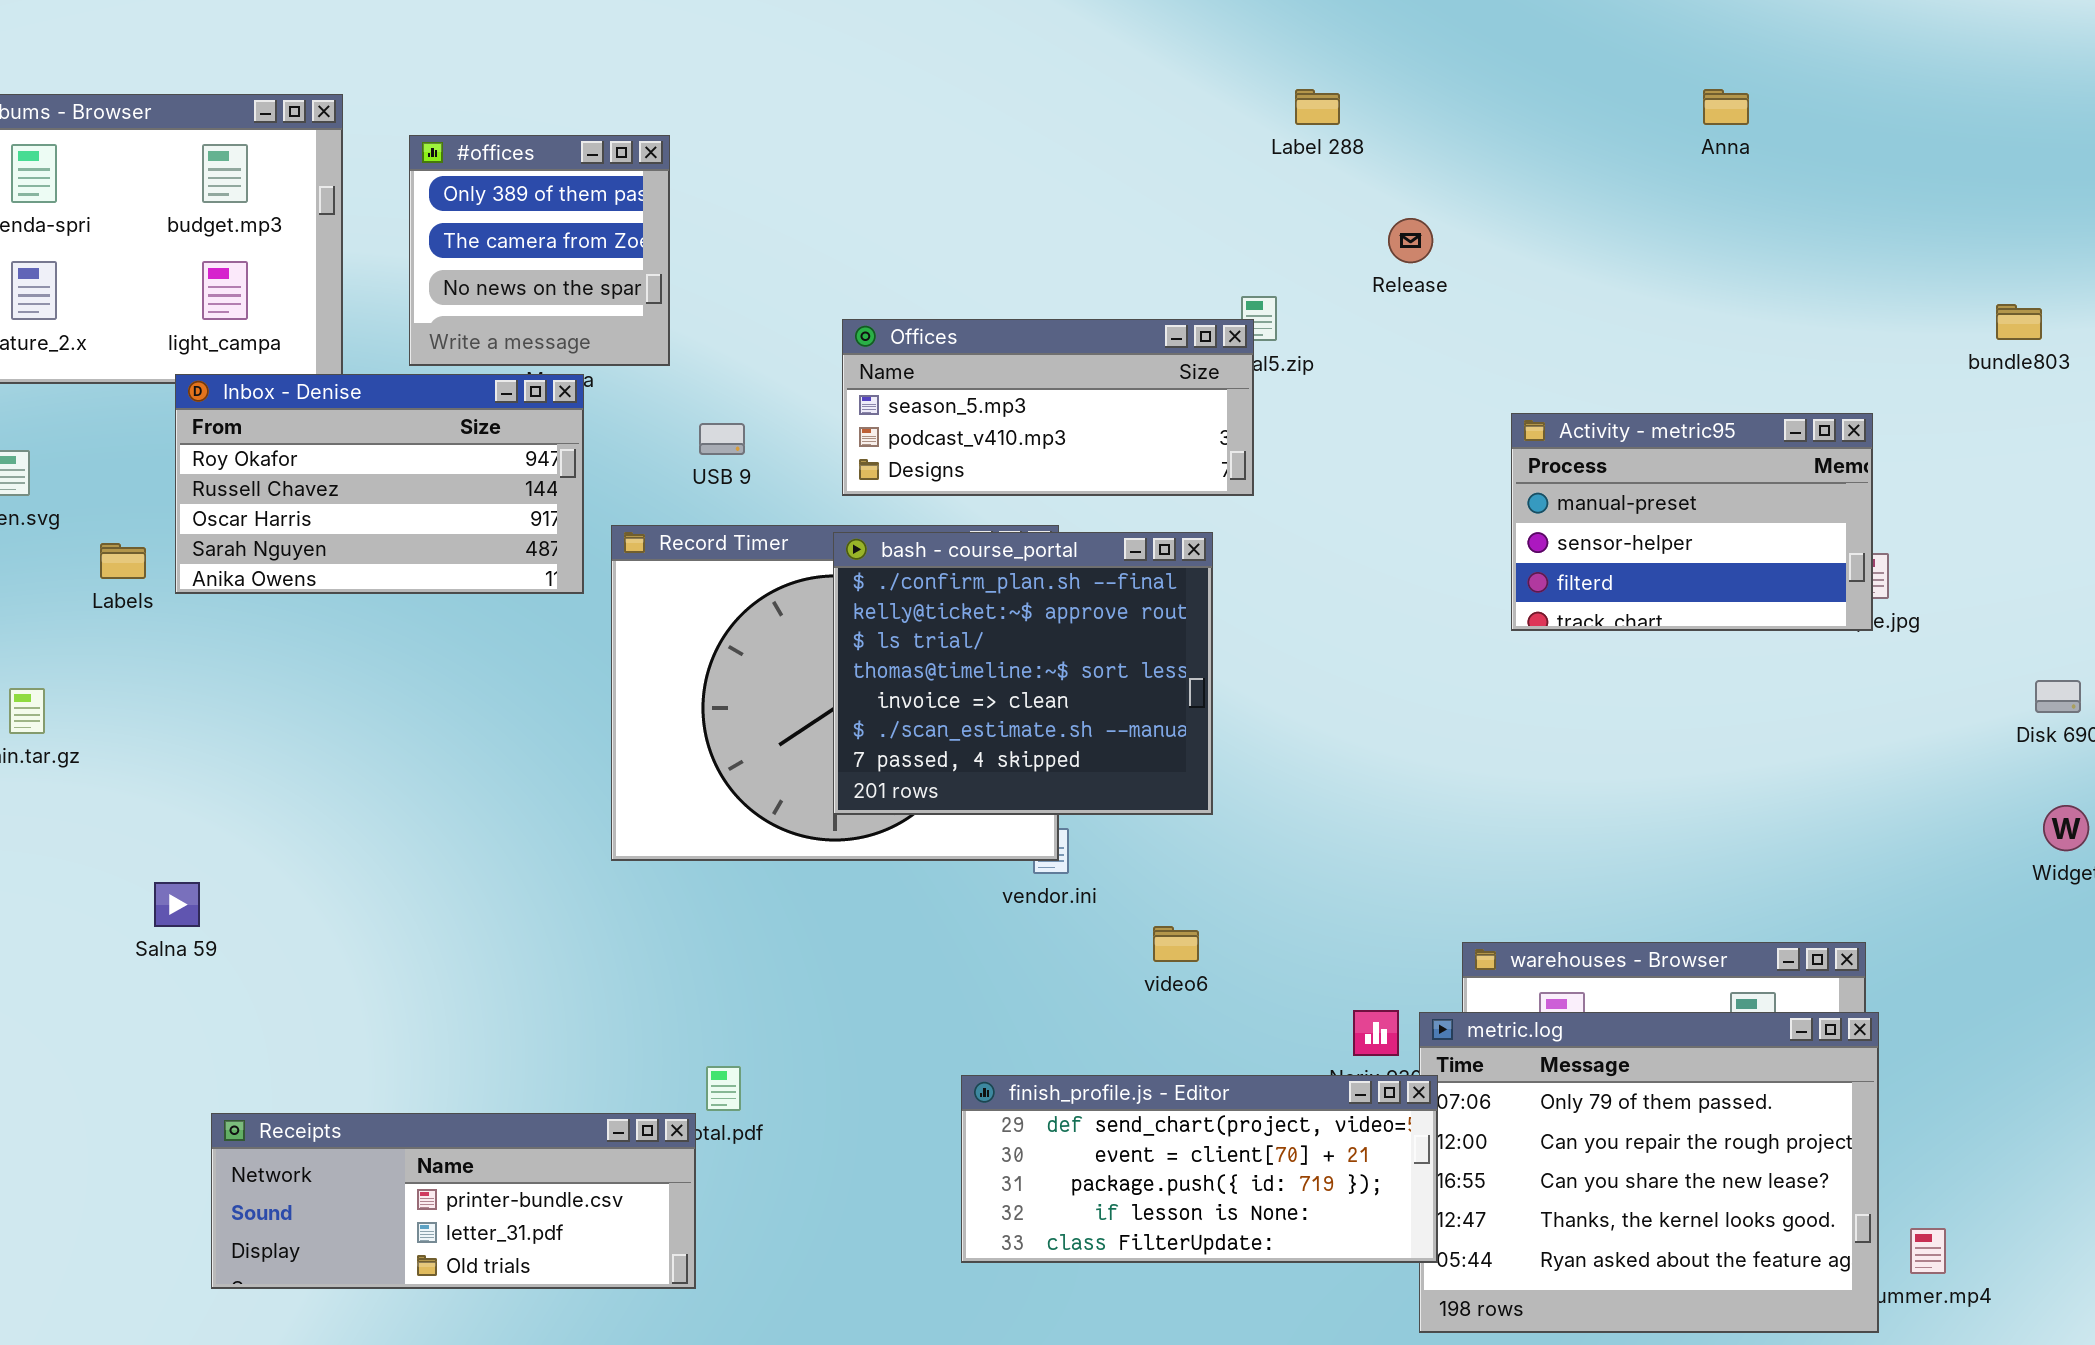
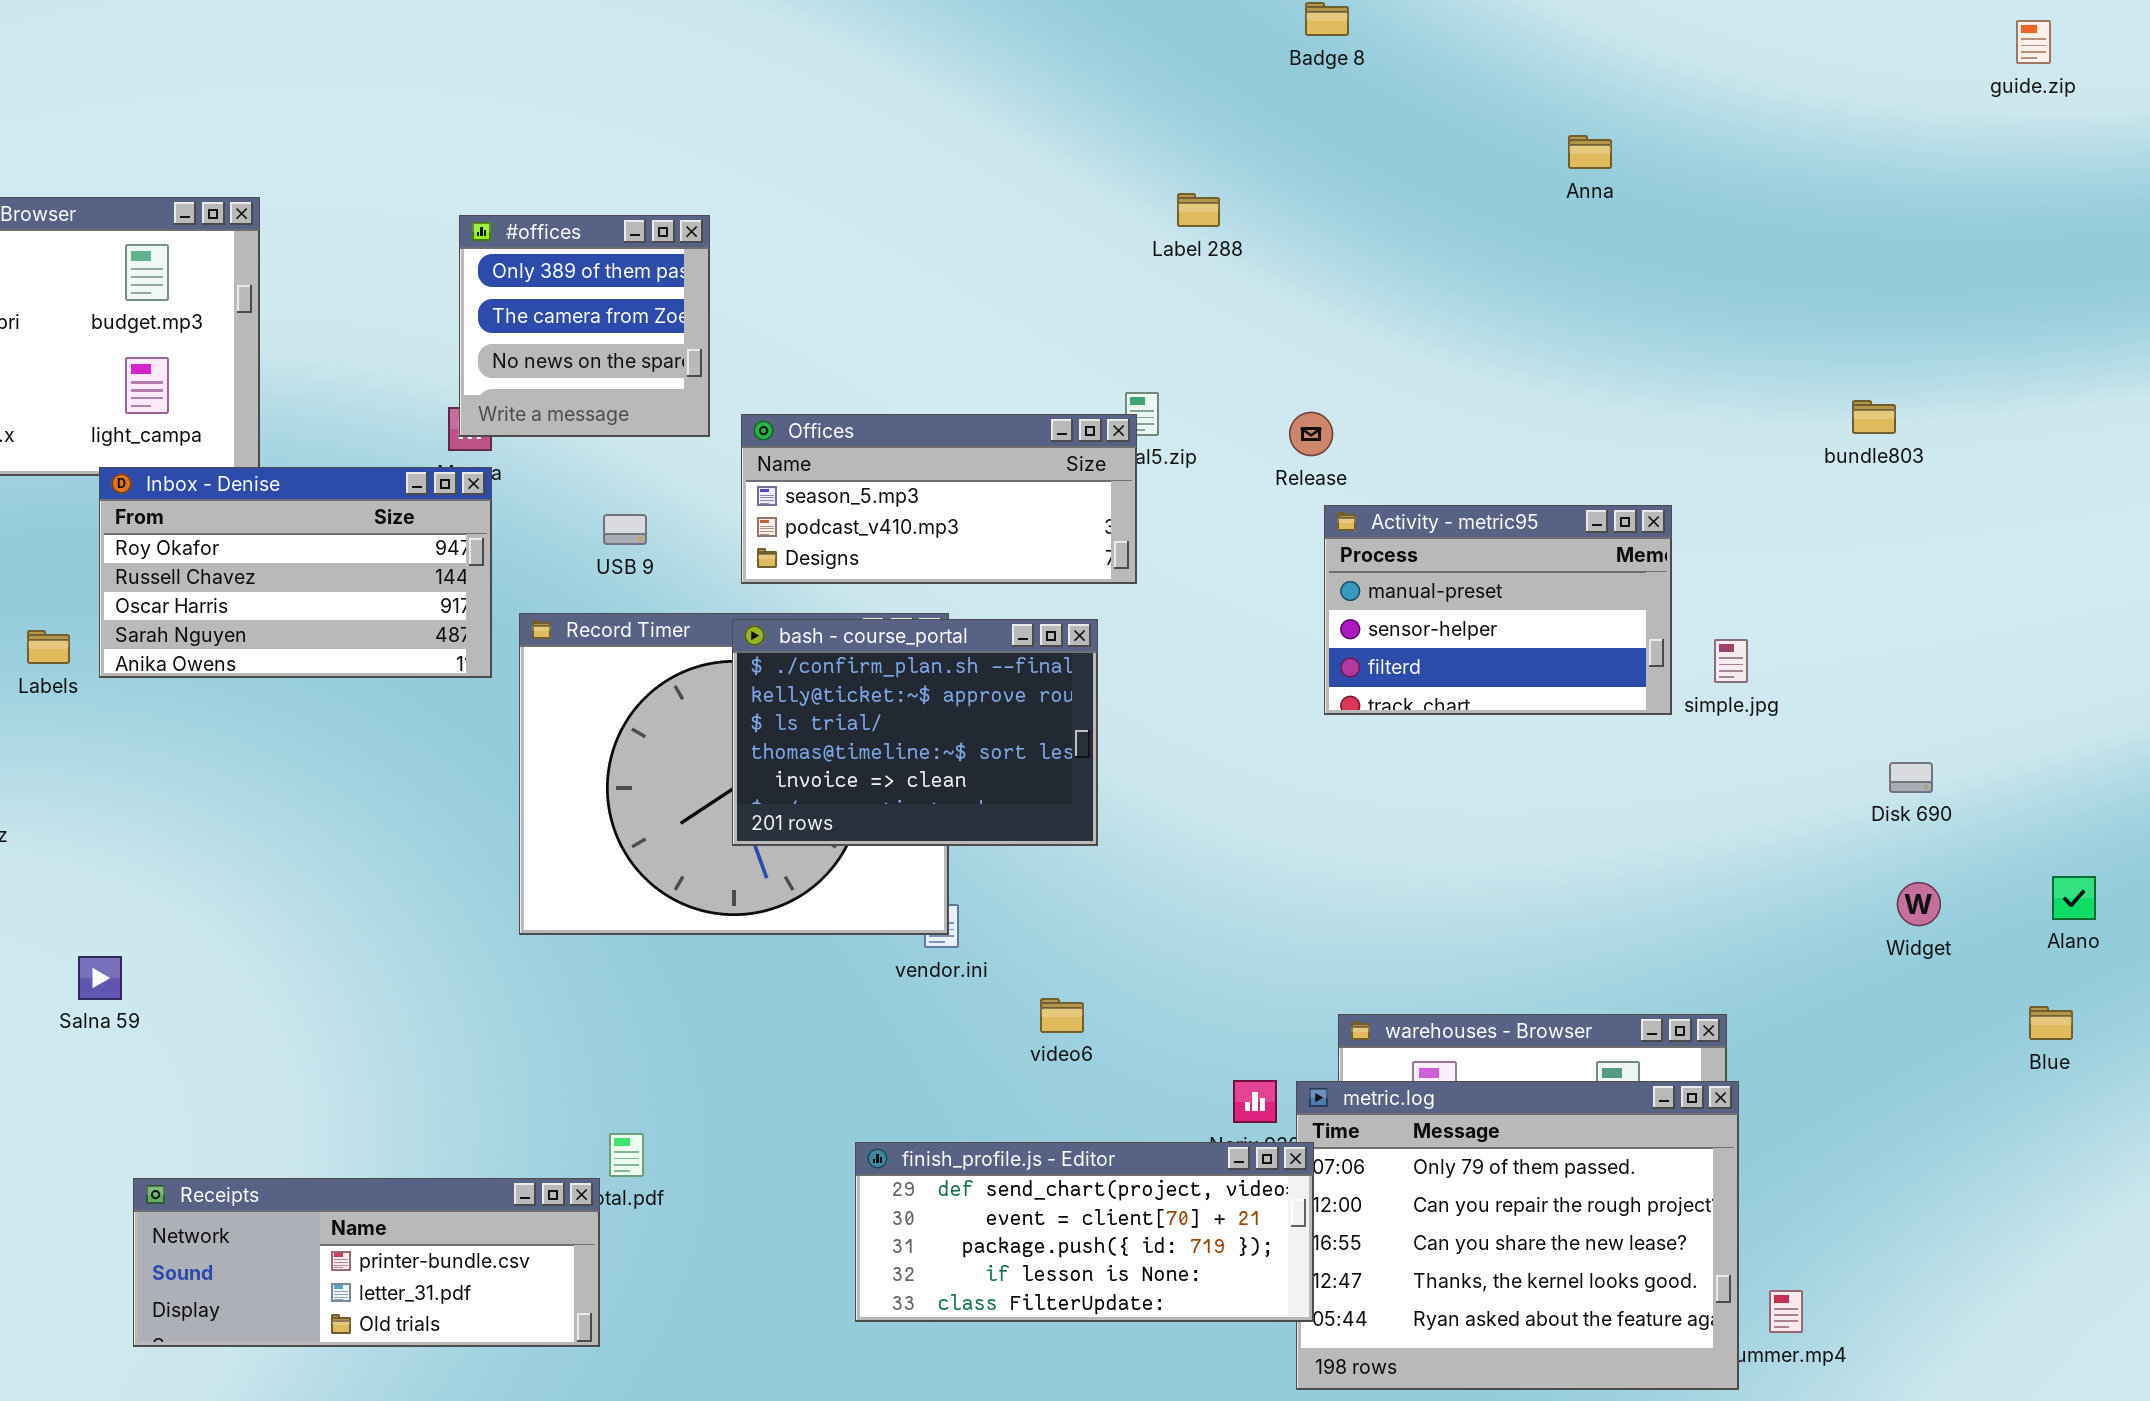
Anna: [1703,89,1749,125] -> [1568,135,1612,169], moved
#offices: [409,135,670,366] -> [459,215,710,437], moved
Release: [1388,218,1433,263] -> [1289,412,1333,456], moved
Activity - metric95: [1511,413,1873,631] -> [1324,505,1672,715], moved
bash - course_portal: [833,532,1213,815] -> [732,619,1098,846], resized

